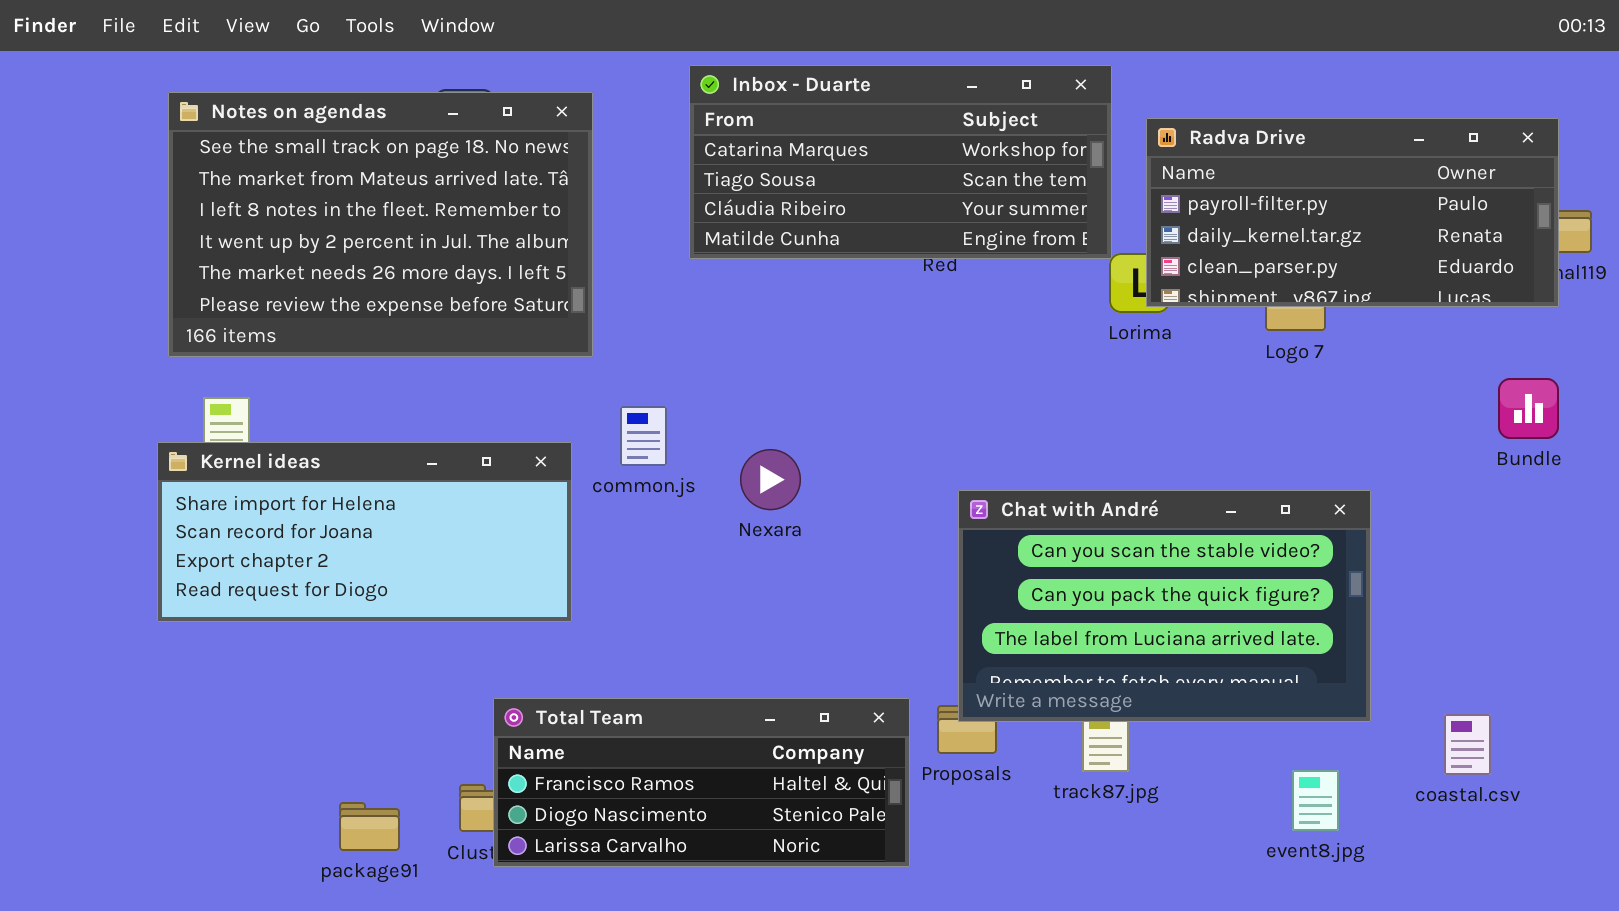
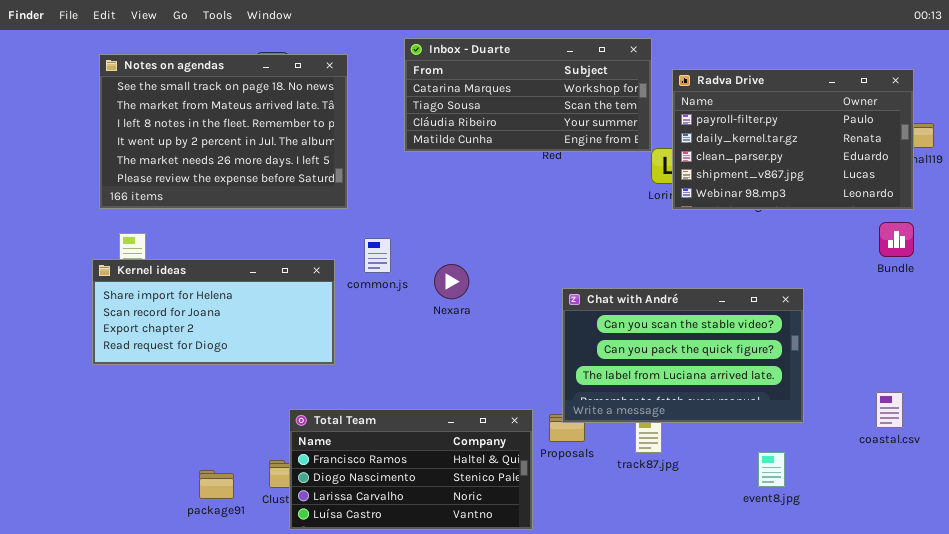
Radva Drive: [1146,118,1559,307] -> [672,69,914,210], resized
Total Team: [493,698,910,867] -> [289,409,533,530], resized
coastal.csv: [1444,714,1491,775] -> [876,392,903,428], moved

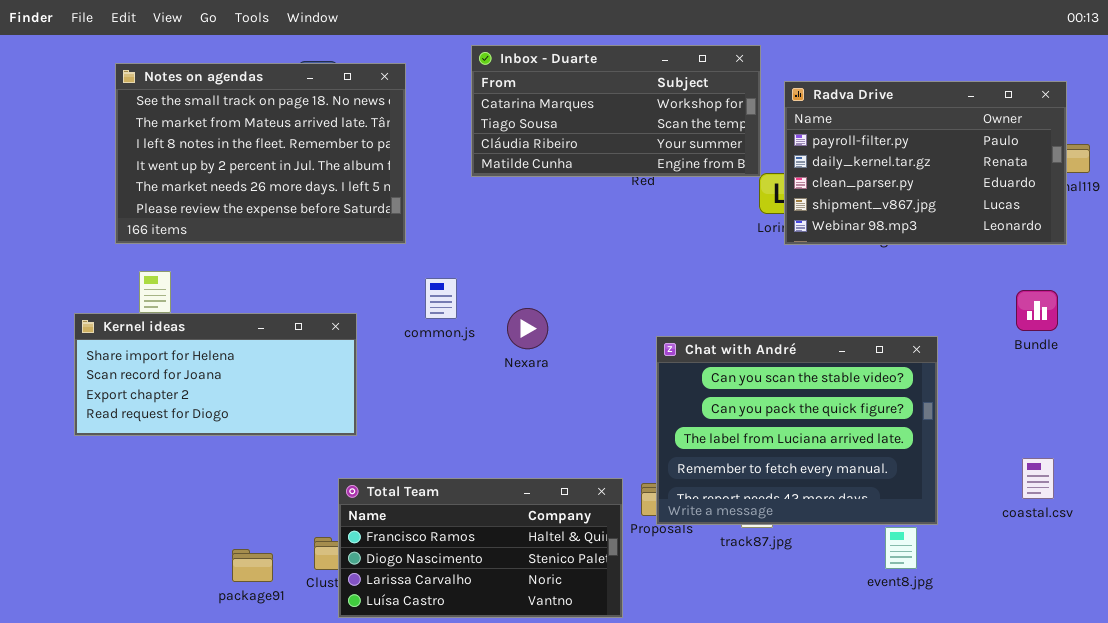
Bundle: [879,222,914,257] -> [1016,290,1058,331], moved
Kernel ideas: [92,259,335,365] -> [74,313,357,436], moved
Chat with André: [562,288,804,423] -> [656,336,938,525], resized

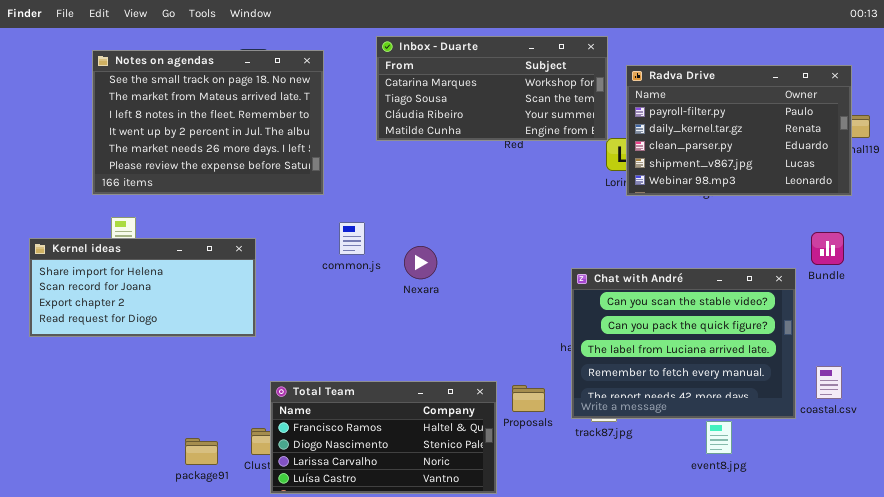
Kernel ideas: [74,313,357,436] -> [29,238,256,337], moved
Chat with André: [656,336,938,525] -> [571,268,796,419], moved

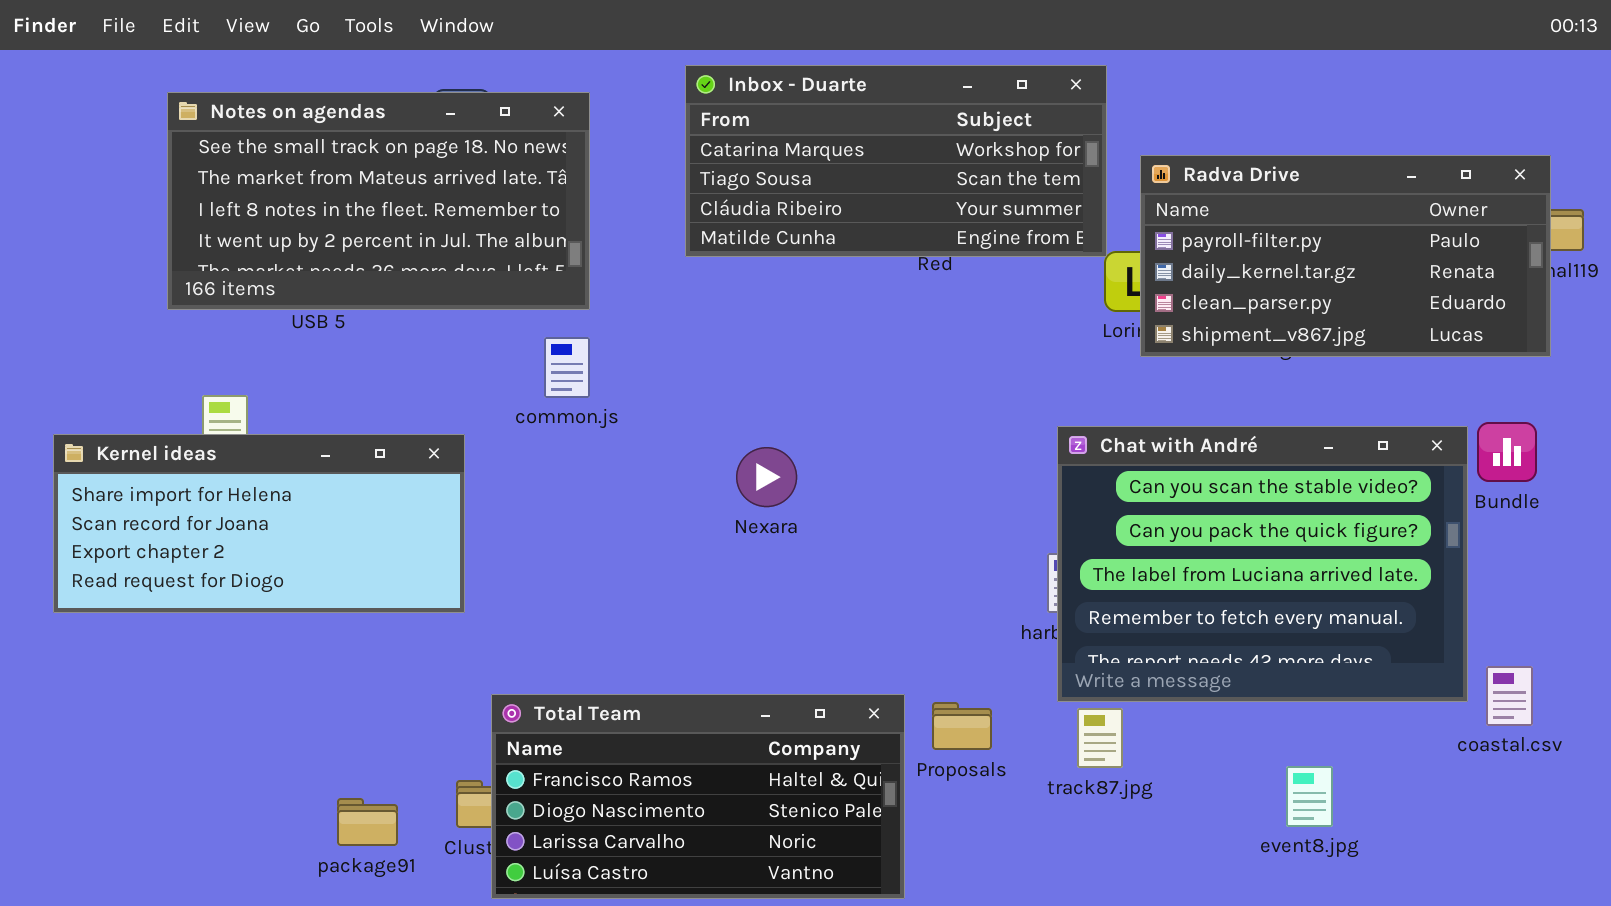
Notes on agendas: [92,50,324,195] -> [167,92,590,310], resized
Radva Drive: [626,65,852,196] -> [1140,155,1551,357], resized
common.js: [339,222,365,255] -> [544,337,590,398], moved
Chat with André: [571,268,796,419] -> [1057,426,1468,702], moved

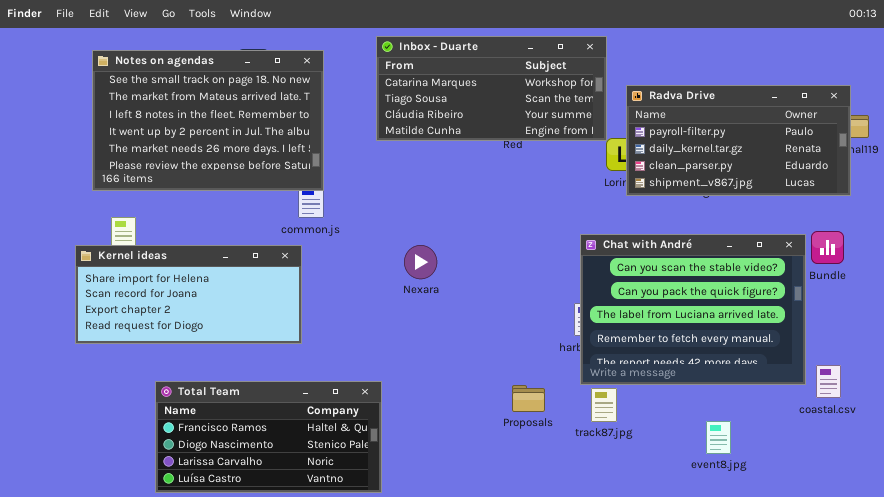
Notes on agendas: [167,92,590,310] -> [92,50,324,191], resized
Kernel ideas: [53,434,465,613] -> [75,245,302,344], moved
Total Team: [491,694,905,899] -> [155,381,382,493], moved

